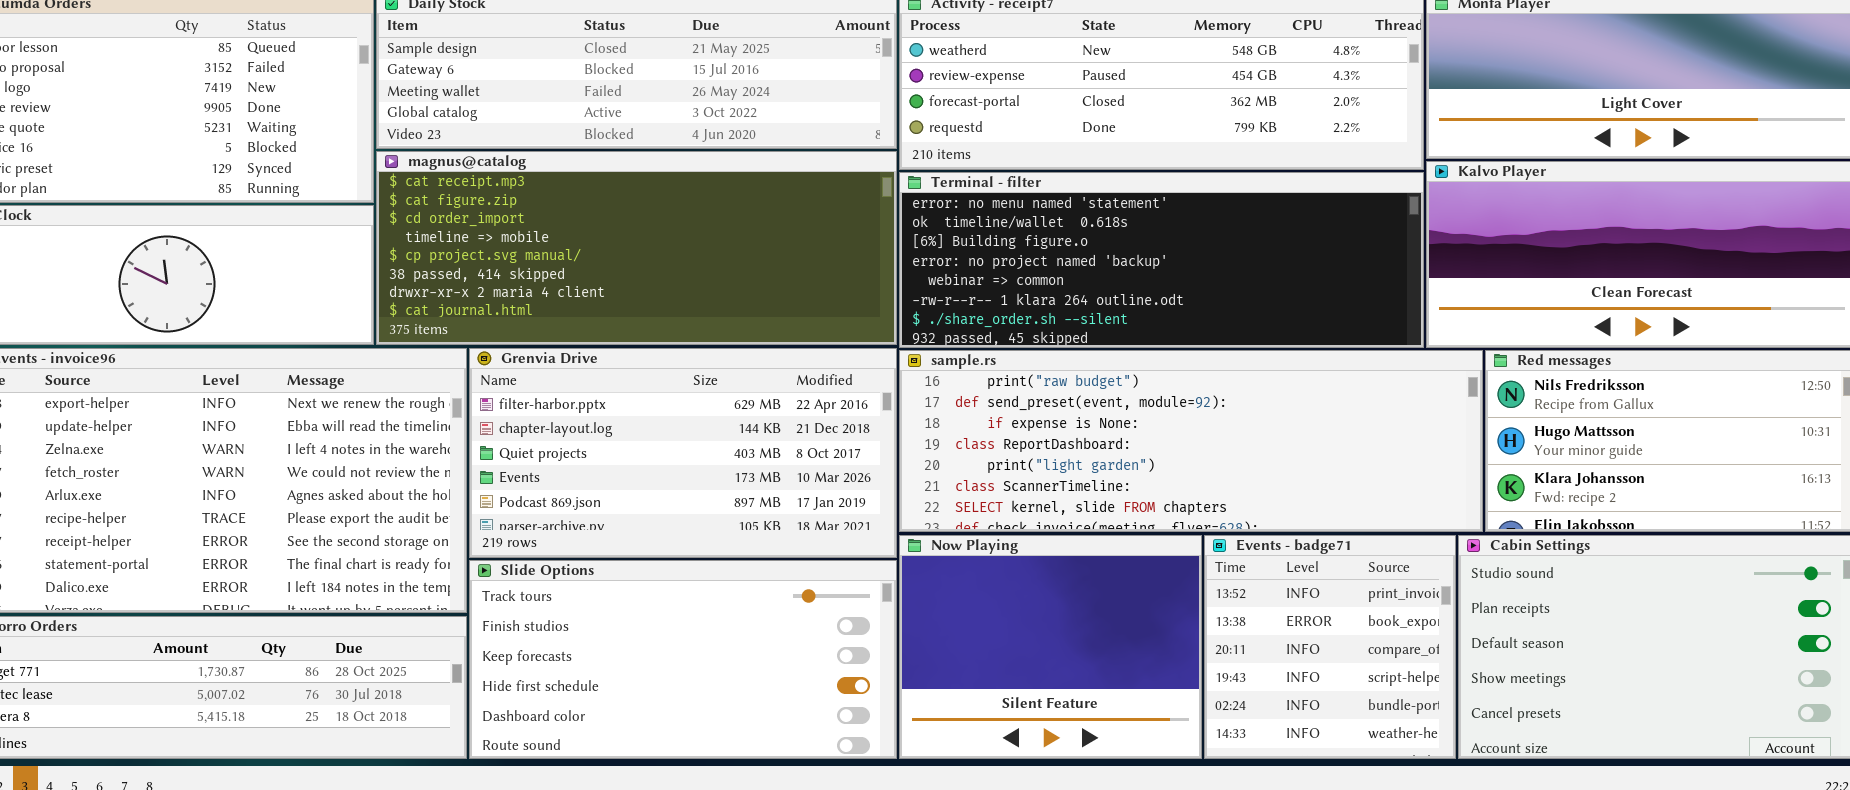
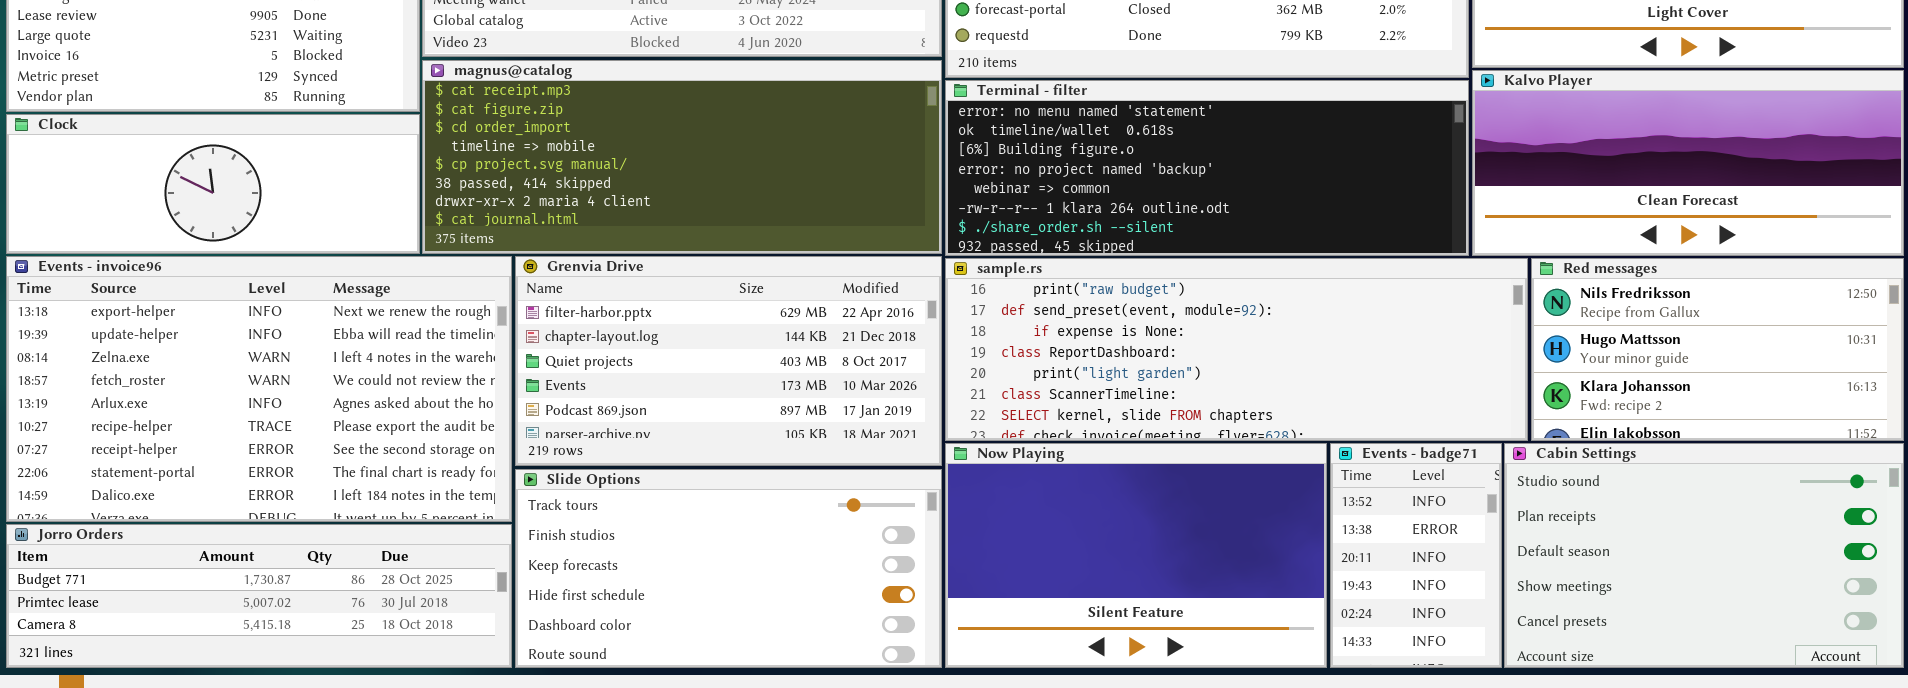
Now Playing: [899,535,1202,759] -> [945,443,1327,668], resized
Events - badge71: [1204,535,1456,759] -> [1330,443,1502,668], resized

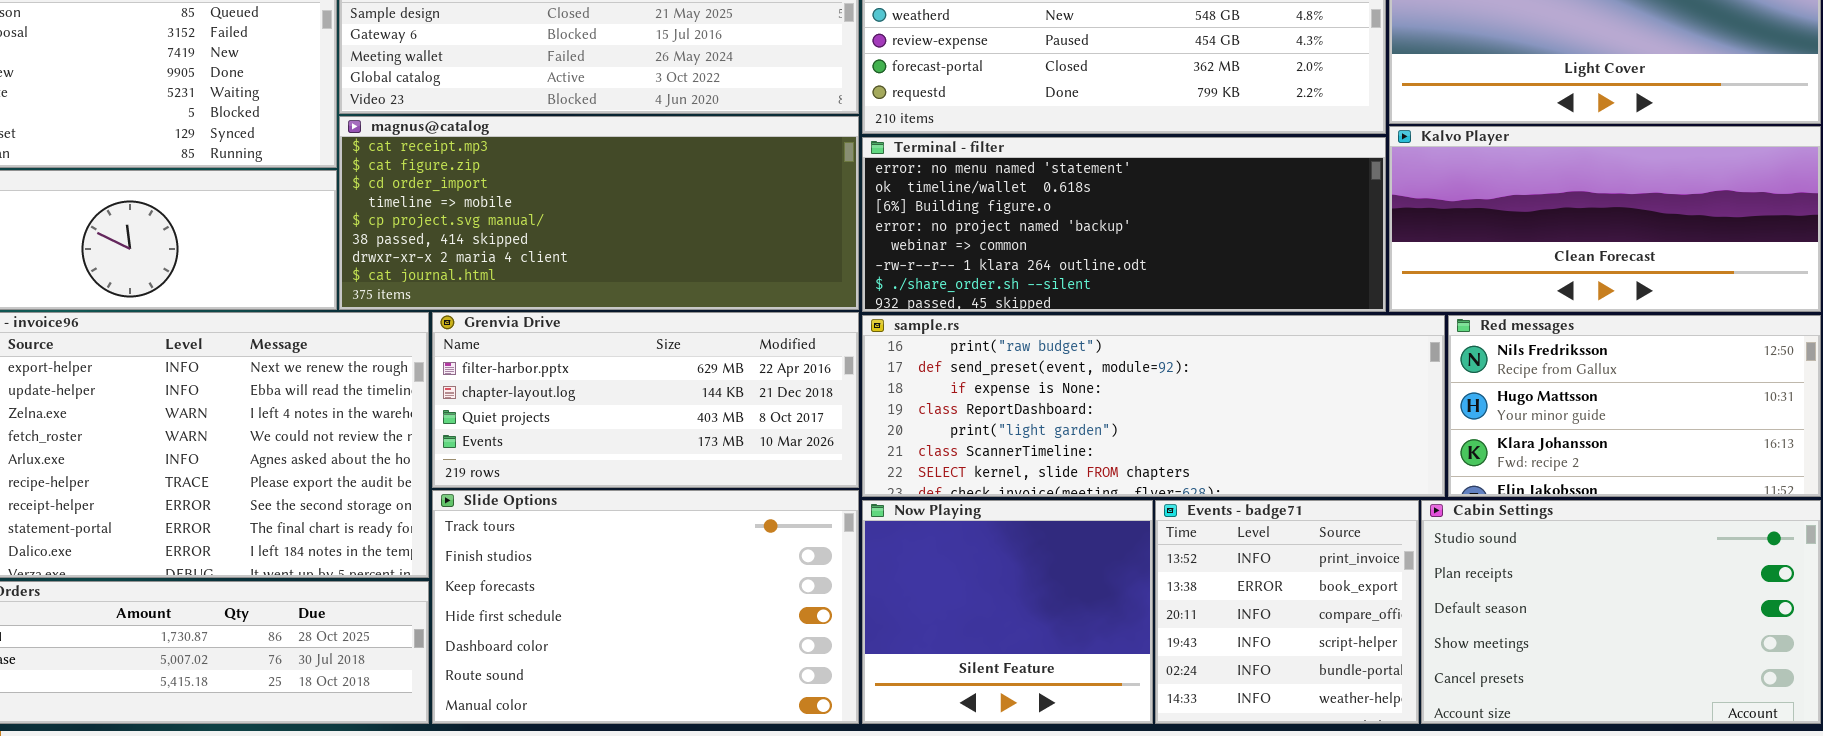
Grenvia Drive: [515,256,942,466] -> [432,312,859,488], resized
Now Playing: [945,443,1327,668] -> [862,500,1153,724], resized
Events - badge71: [1330,443,1502,668] -> [1155,500,1419,724], resized
Slide Options: [515,469,942,668] -> [432,490,859,724], resized

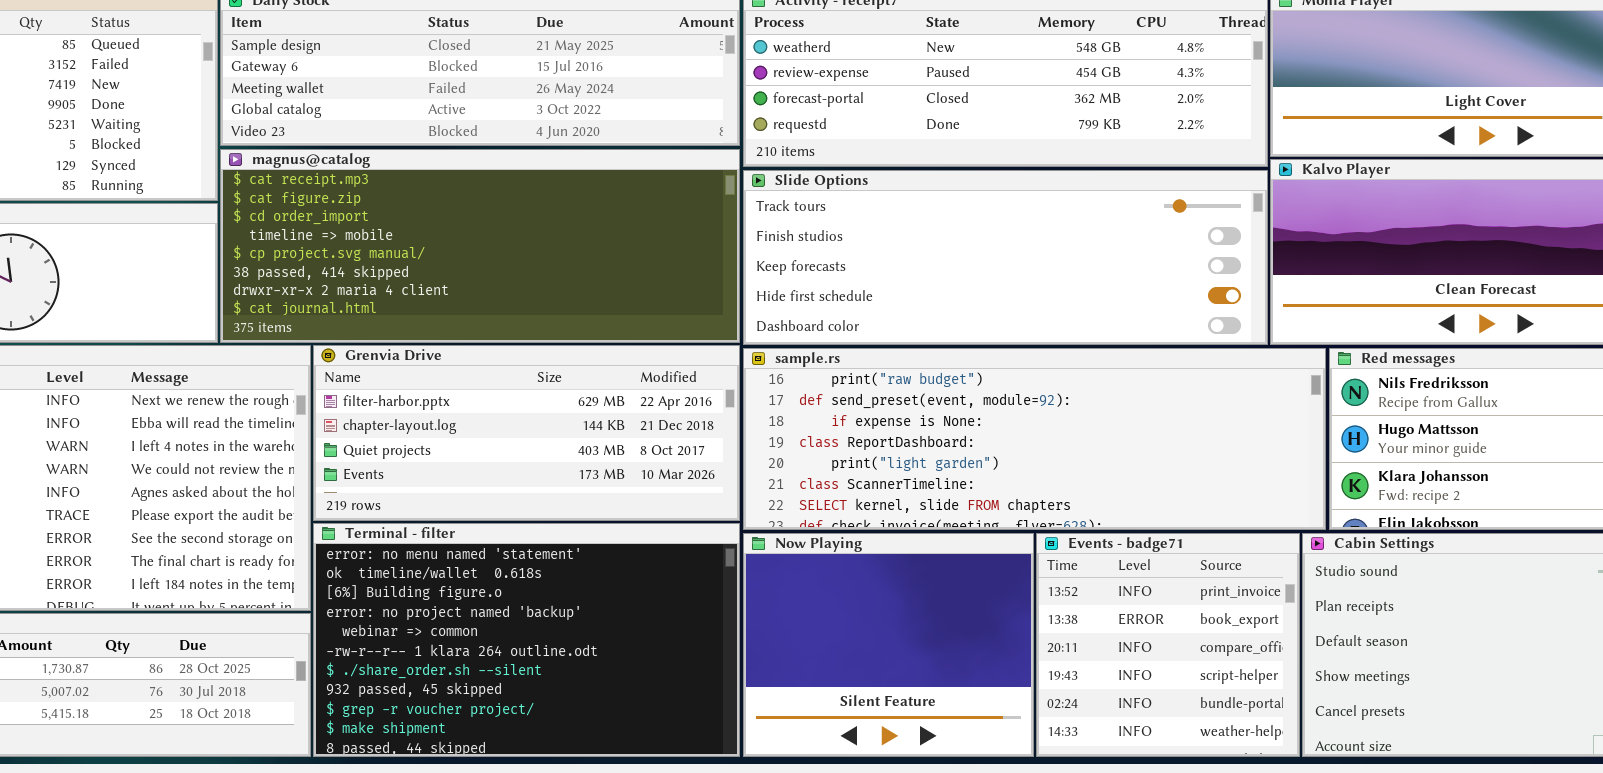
Terminal - filter: [862,137,1386,312] -> [313,523,740,757], moved, resized
Slide Options: [432,490,859,724] -> [743,170,1268,345], moved, resized

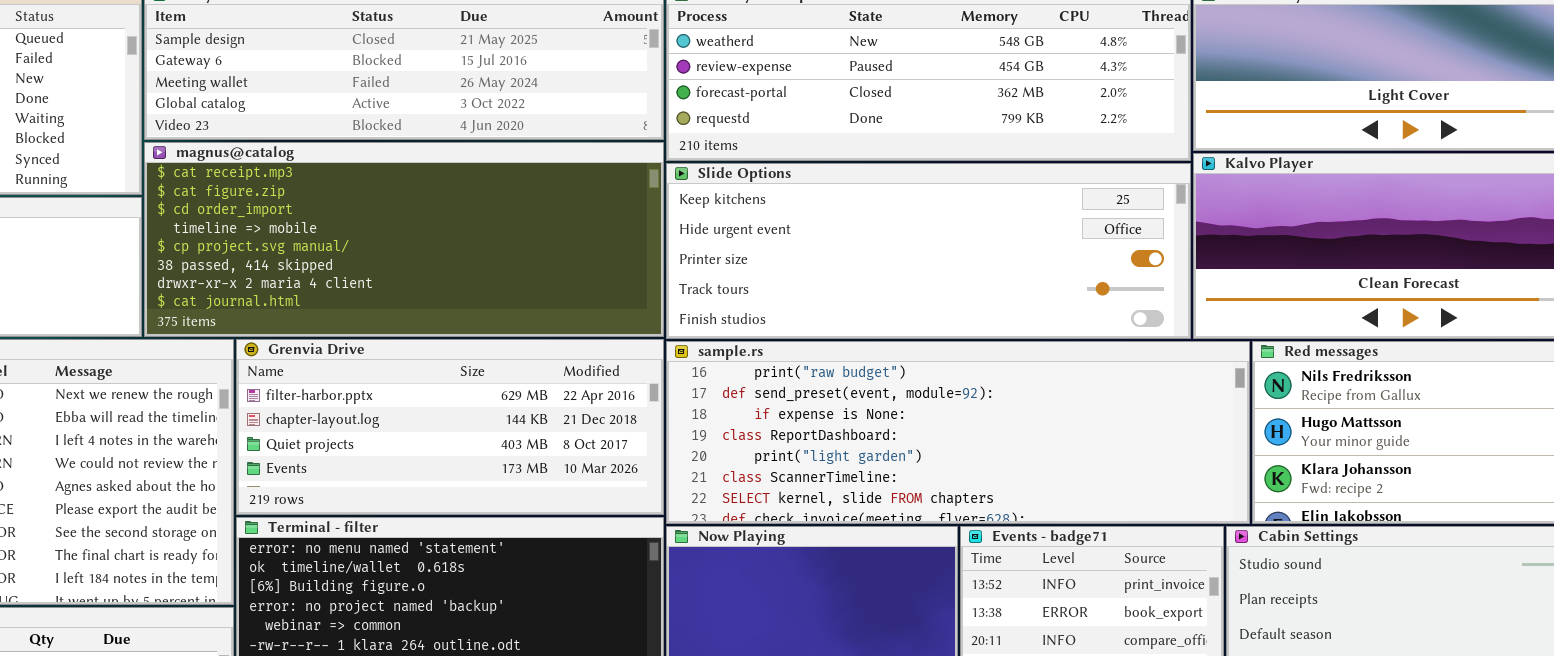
Slide Options: [743,170,1268,345] -> [666,163,1191,339], scrolled up 3 rows

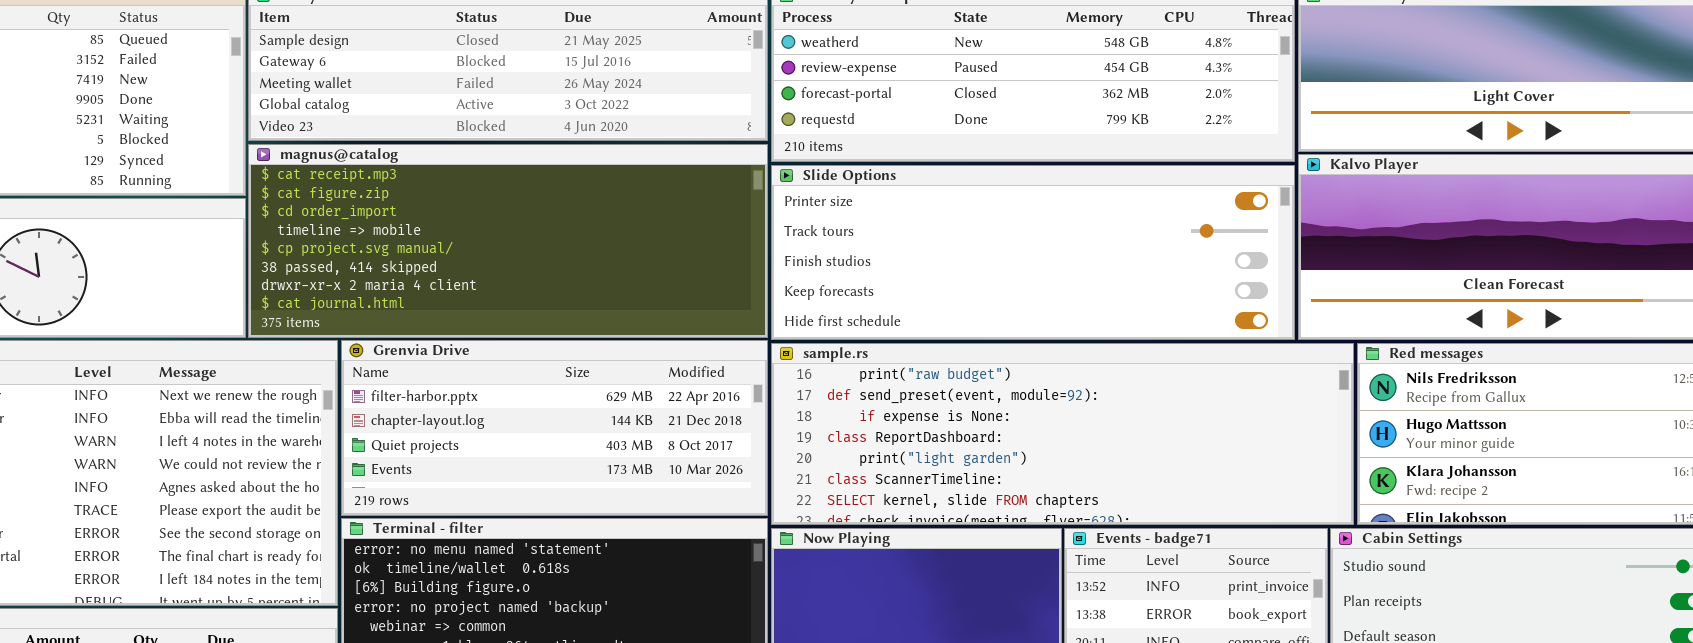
Slide Options: [666,163,1191,339] -> [771,165,1295,340], scrolled down 2 rows

